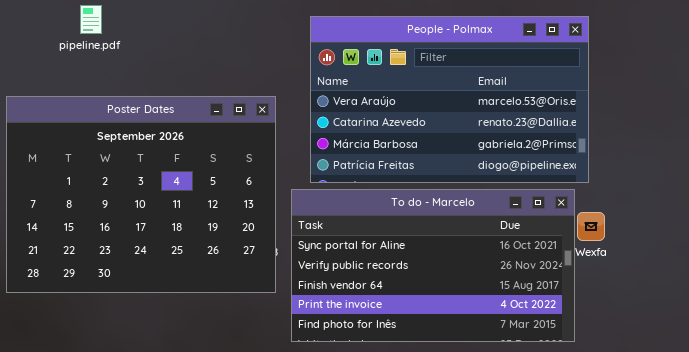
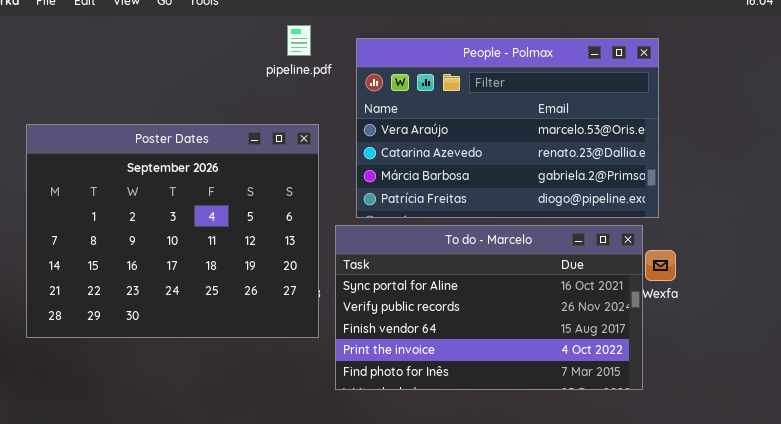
pipeline.pdf: [80,5,102,34] -> [287,25,311,56], moved

